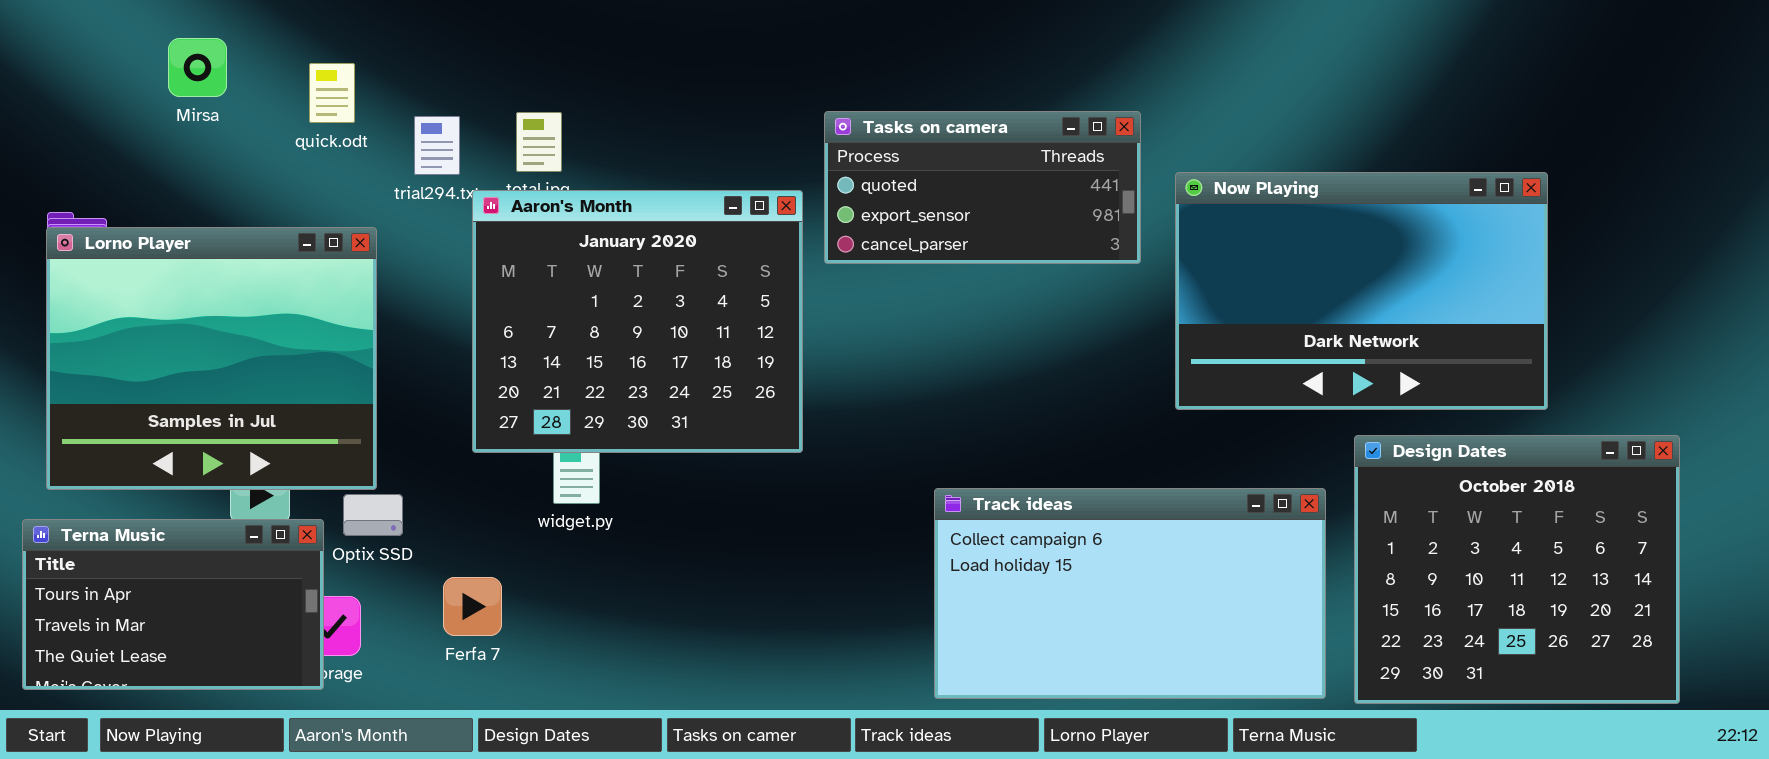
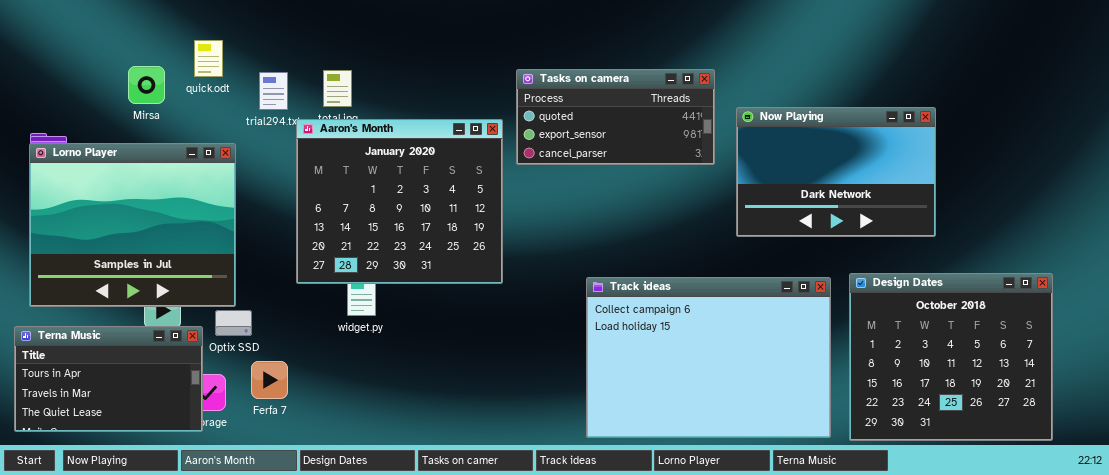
Mirsa: [168,38,227,97] -> [128,66,165,104], moved
Now Playing: [1175,172,1548,410] -> [736,107,936,237], resized
Track ideas: [934,488,1326,699] -> [586,277,831,438], resized
Ferfa 7: [443,577,502,636] -> [251,361,288,399], moved

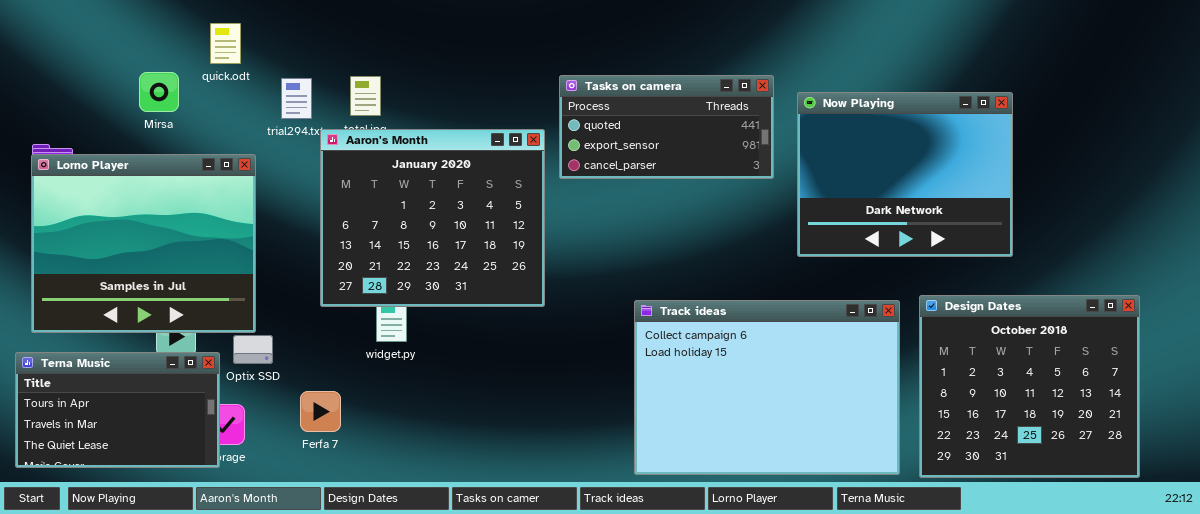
quick.odt: [194,40,223,77] -> [210,23,241,64], moved
Now Playing: [736,107,936,237] -> [797,92,1013,257], resized
Ferfa 7: [251,361,288,399] -> [300,391,341,432], moved

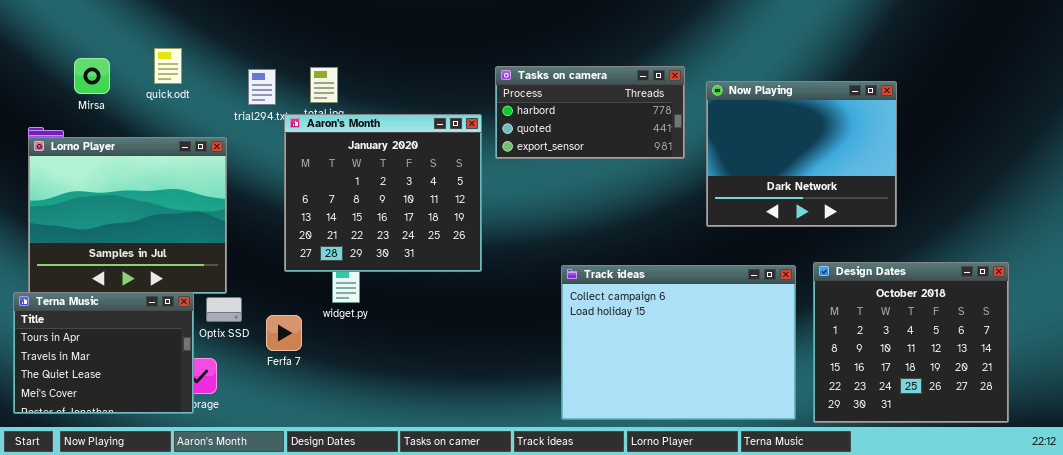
quick.odt: [210,23,241,64] -> [154,48,182,84], moved
Mirsa: [139,72,179,112] -> [74,58,110,94], moved
Tasks on camera: [559,75,774,179] -> [495,66,685,159], scrolled up 1 row
Terna Music: [15,352,220,468] -> [13,292,194,414], resized
Ferfa 7: [300,391,341,432] -> [266,315,302,351], moved

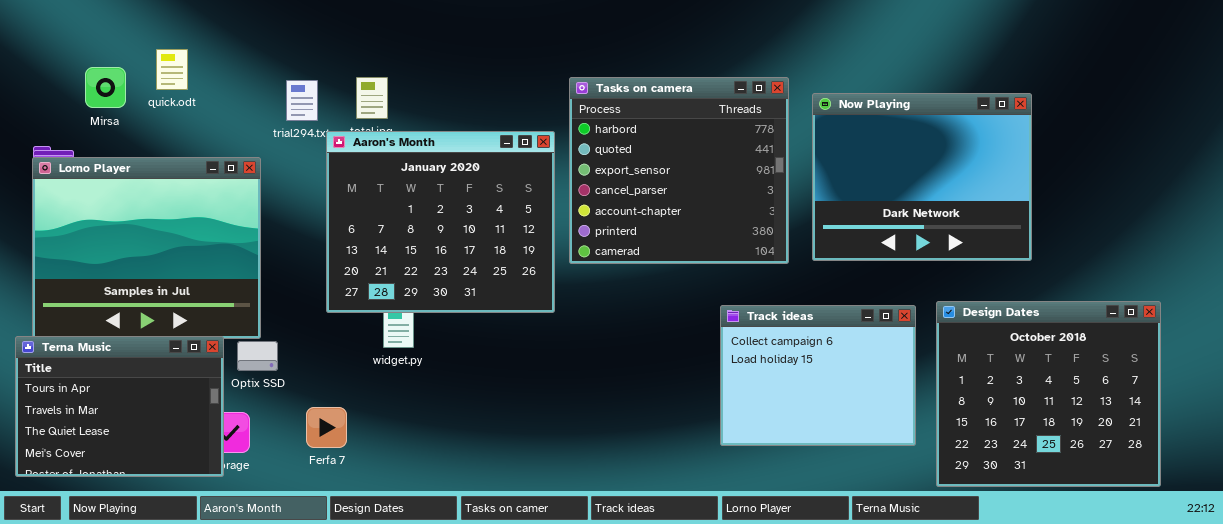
quick.odt: [154,48,182,84] -> [156,49,188,90], moved
Tasks on camera: [495,66,685,159] -> [569,77,789,264], resized
Track ideas: [561,265,796,420] -> [720,305,916,446], resized
Ferfa 7: [266,315,302,351] -> [306,407,347,448], moved

